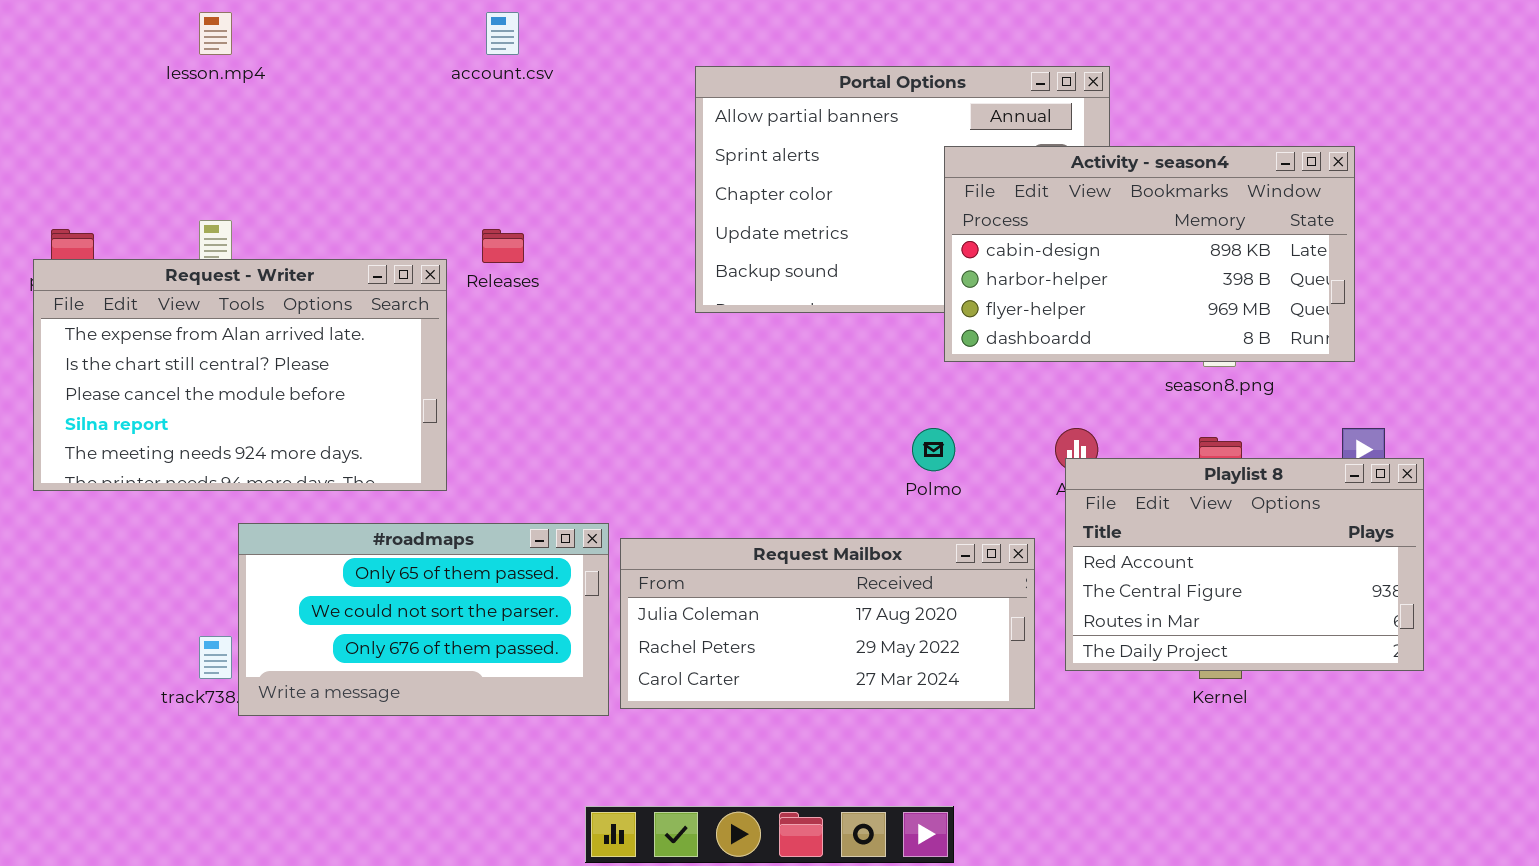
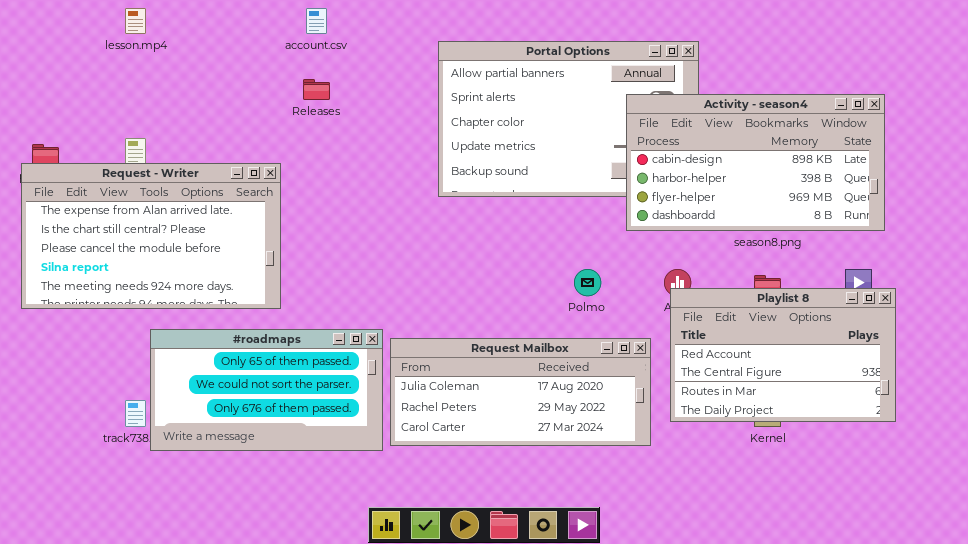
Activity - season4: [944,146,1355,362] -> [626,94,885,231], moved
Releases: [482,229,524,263] -> [303,79,330,100], moved

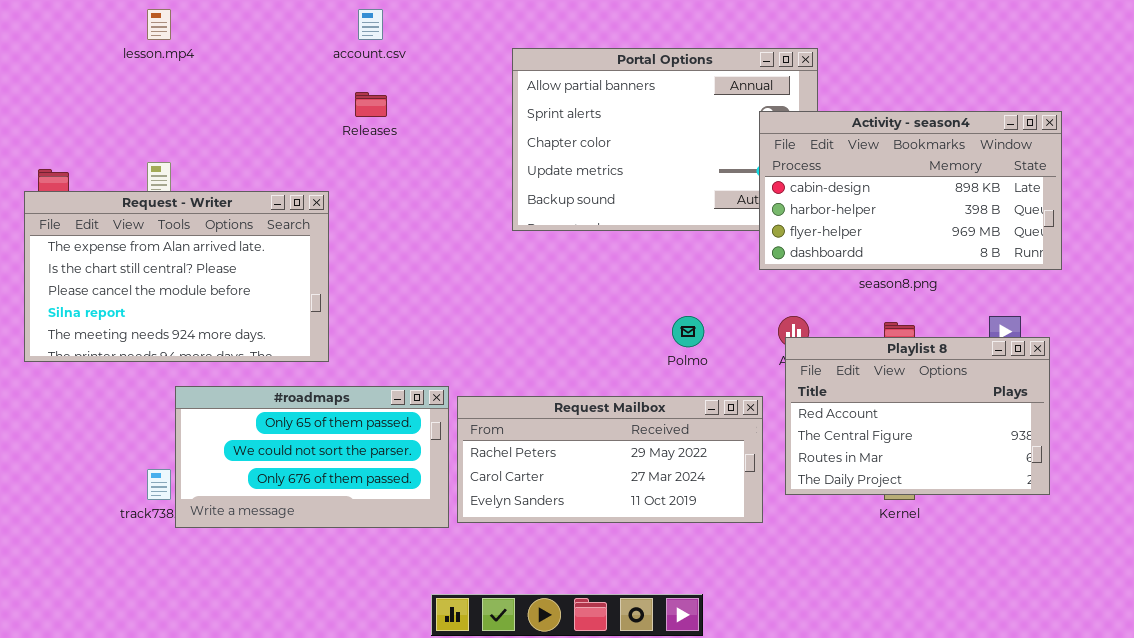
Activity - season4: [626,94,885,231] -> [759,111,1062,270], moved
Request Mailbox: [390,338,651,446] -> [457,396,763,523], scrolled down 1 row

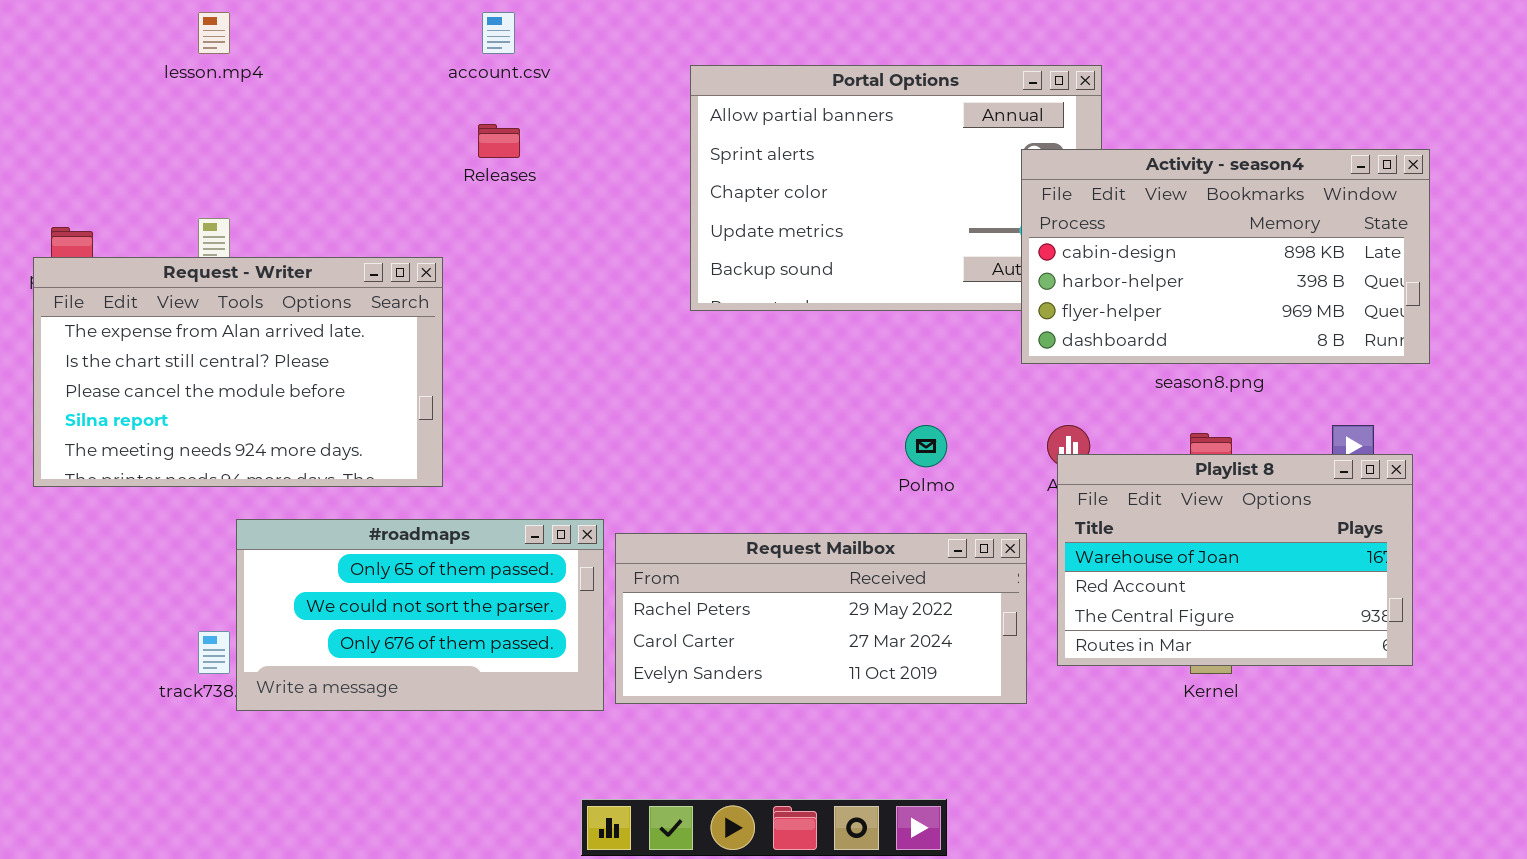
Playlist 8: [785,337,1050,495] -> [1057,454,1413,666], scrolled up 1 row

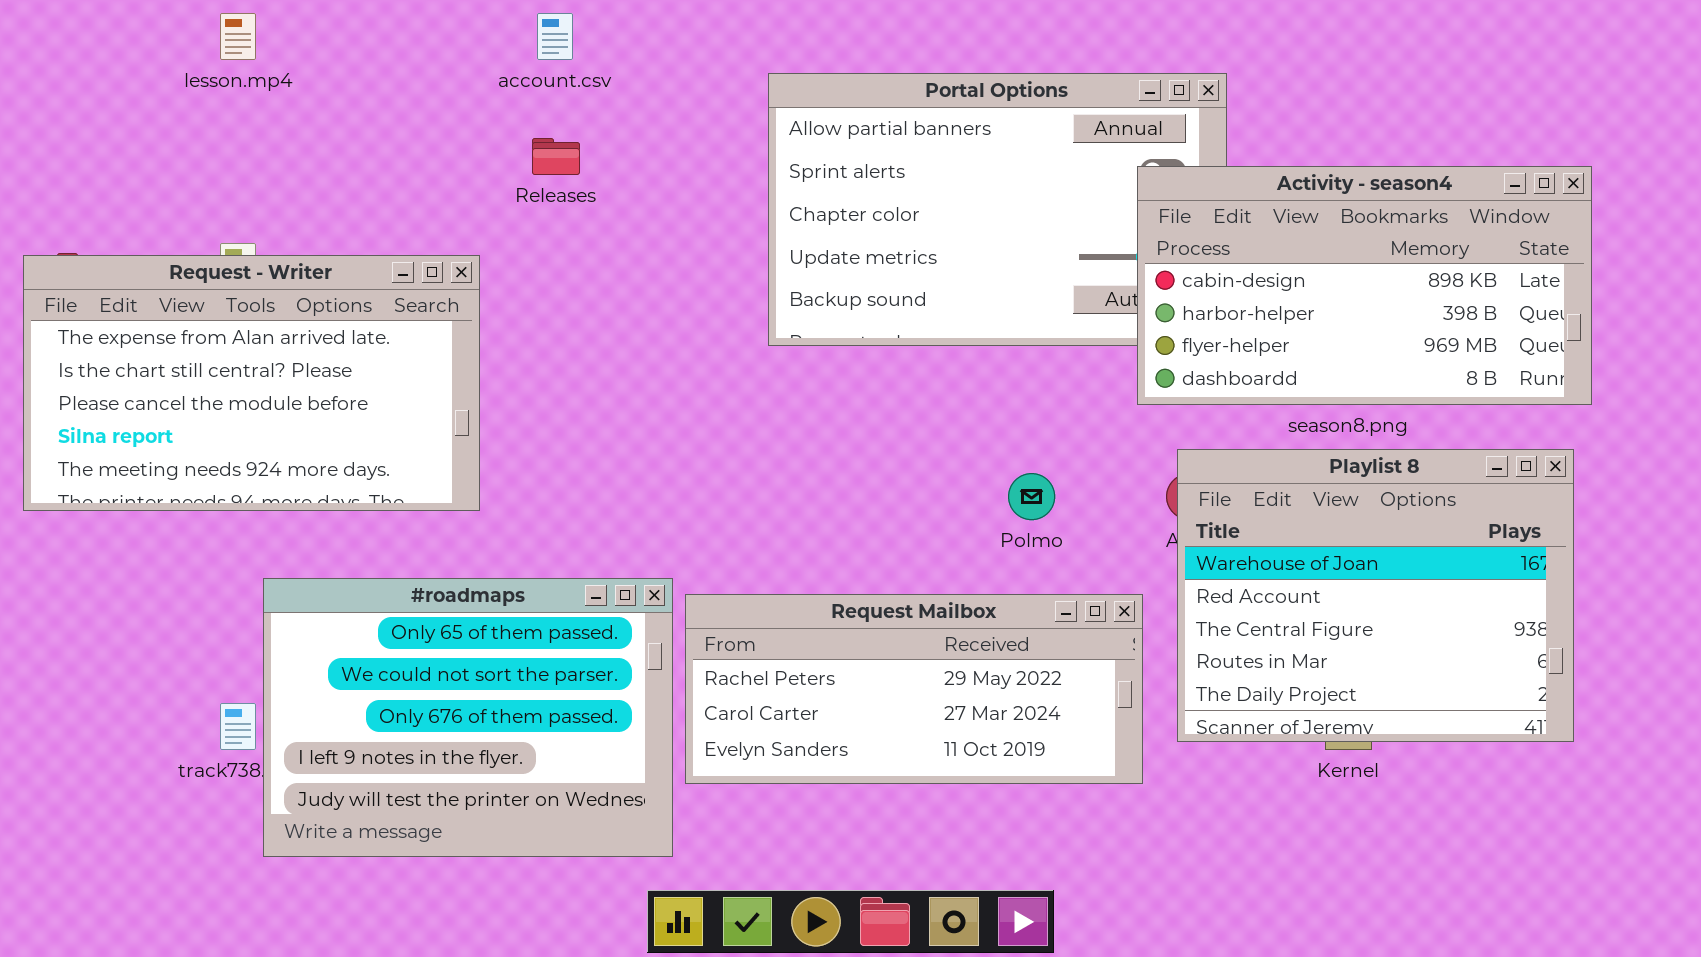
Request - Writer: [33,257,443,487] -> [23,255,480,511], moved
Playlist 8: [1057,454,1413,666] -> [1177,449,1574,742], resized
#roadmaps: [236,519,604,711] -> [263,578,673,857], resized

